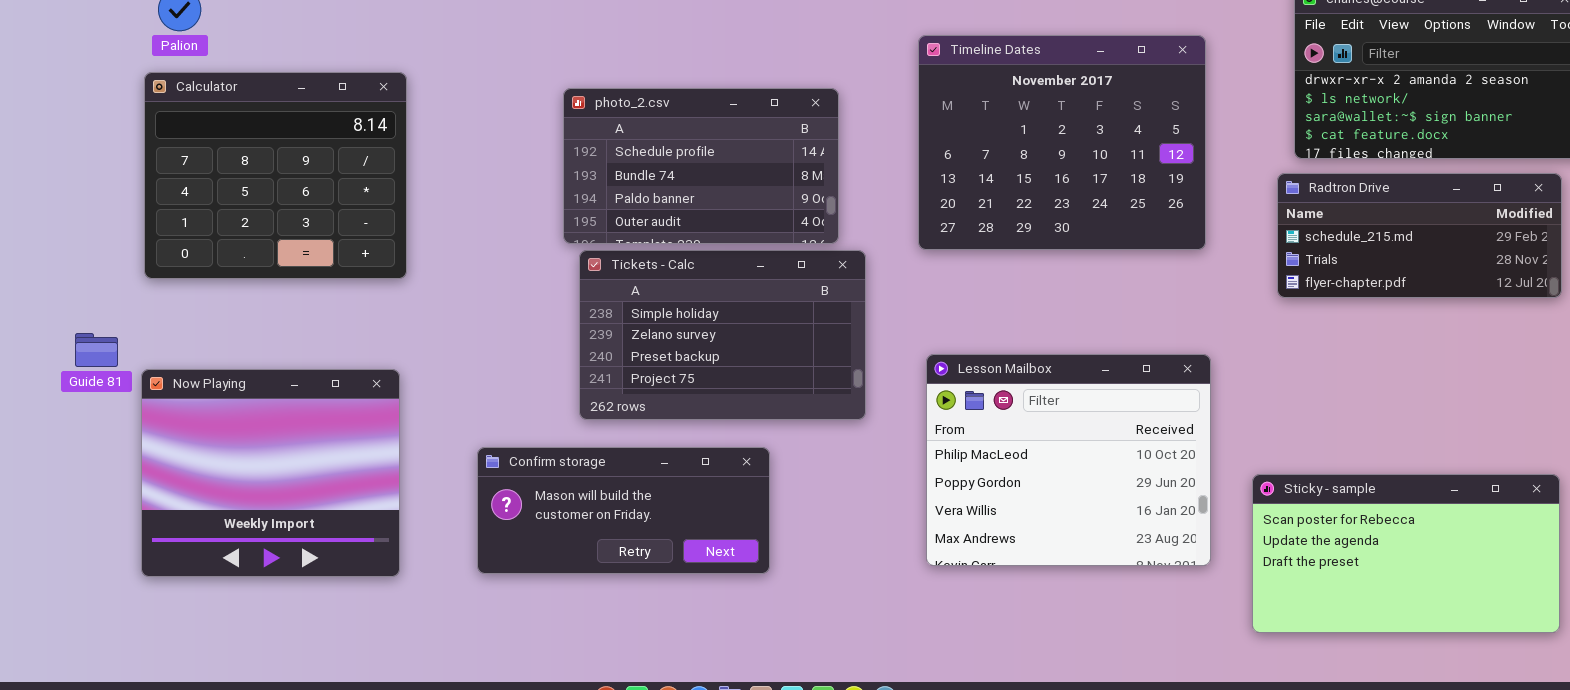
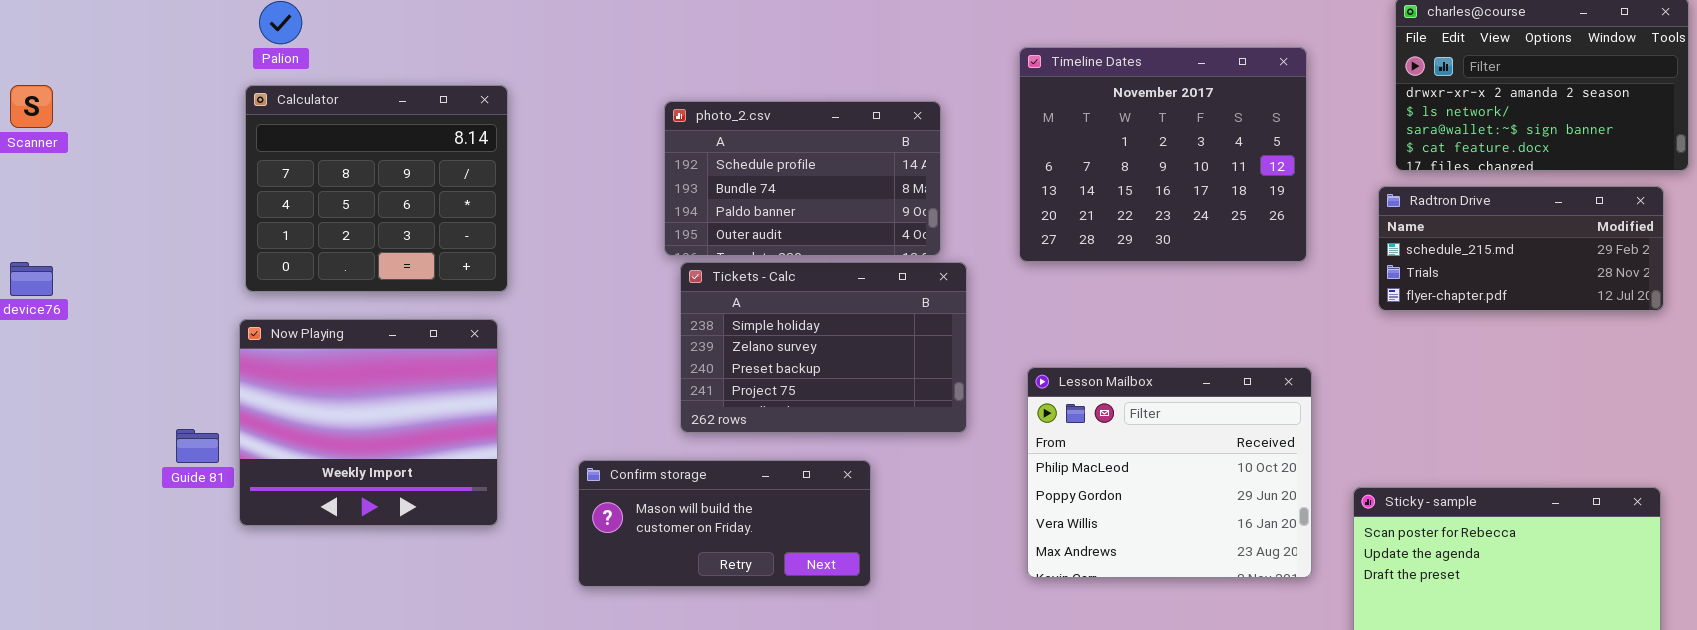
Guide 81: [75,333,118,367] -> [176,429,219,463], moved
Now Playing: [141,369,400,577] -> [239,319,498,526], moved

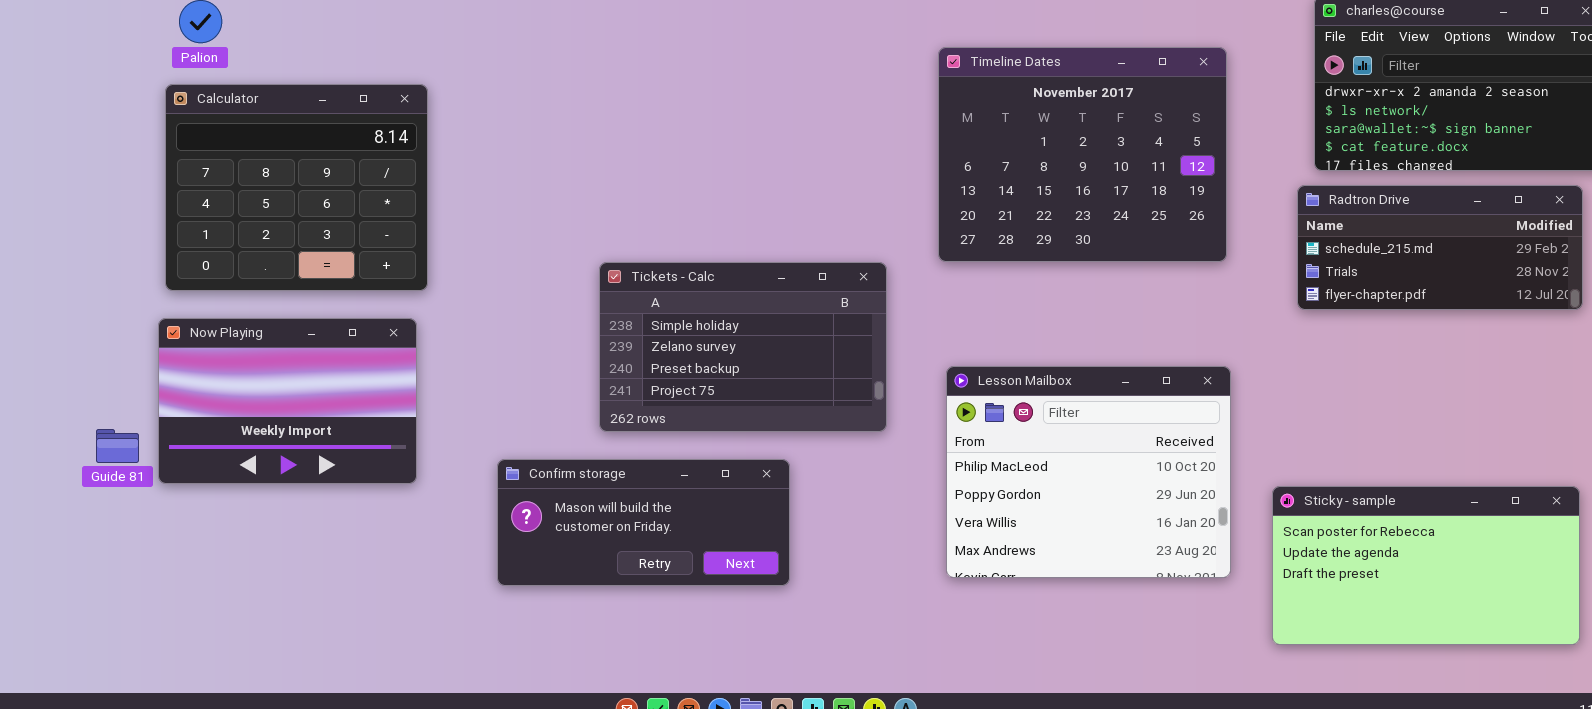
photo_2.csv: [664,101,941,256] -> none, closed
Now Playing: [239,319,498,526] -> [158,318,417,484], resized

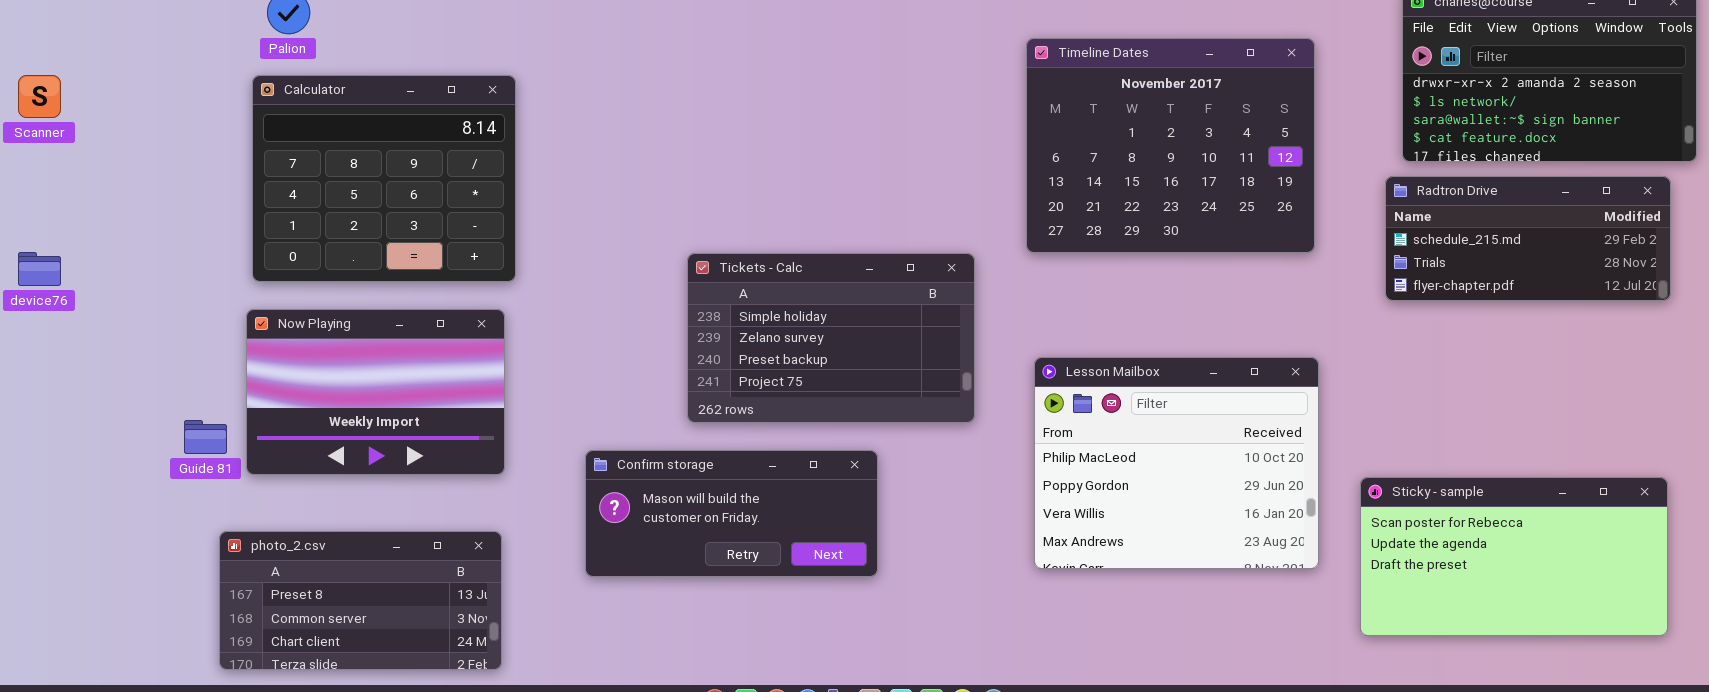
photo_2.csv: none -> [219,531,502,670], opened

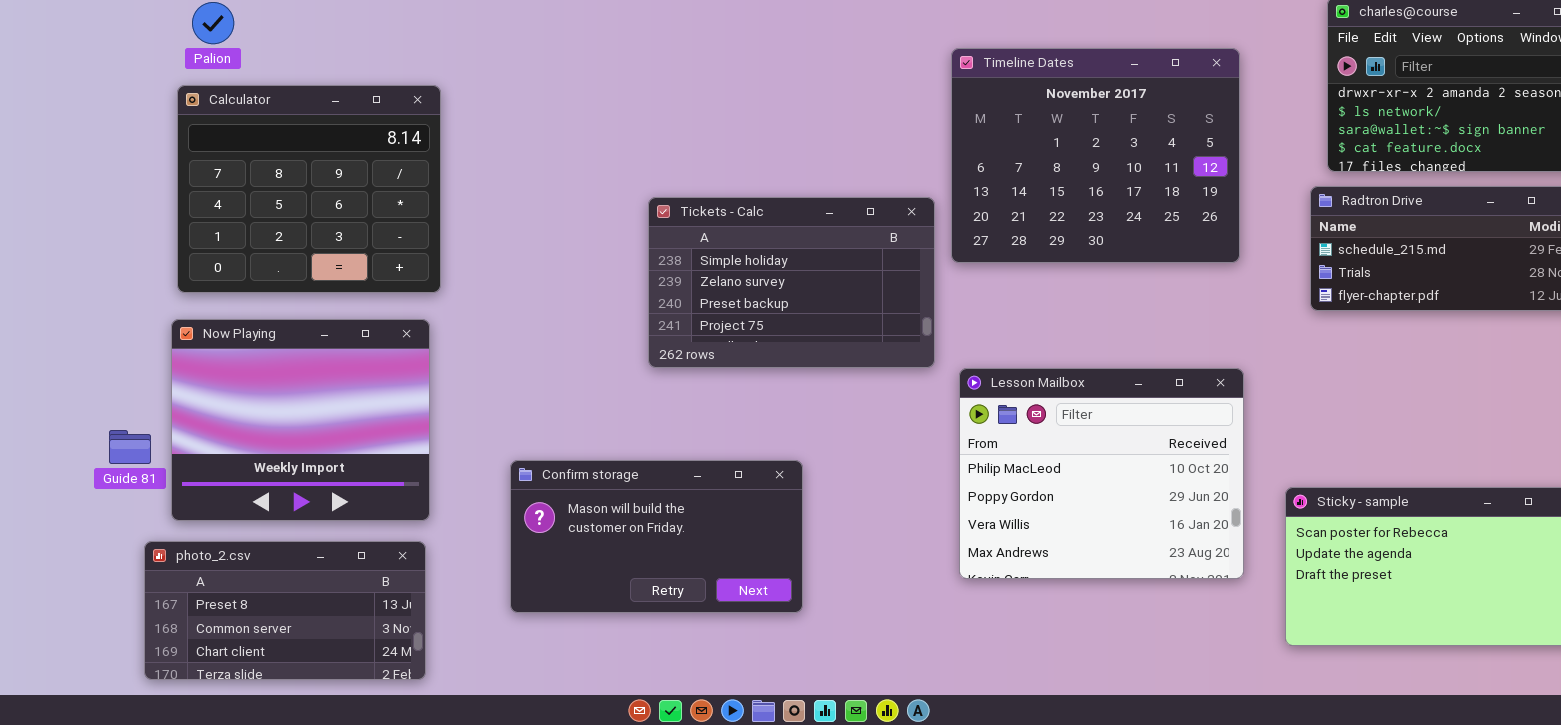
Tickets - Calc: [687,253,975,423] -> [648,197,935,368], moved
Now Playing: [246,309,505,475] -> [171,319,430,521], resized
Confirm storage: [585,450,878,577] -> [510,460,803,613], resized

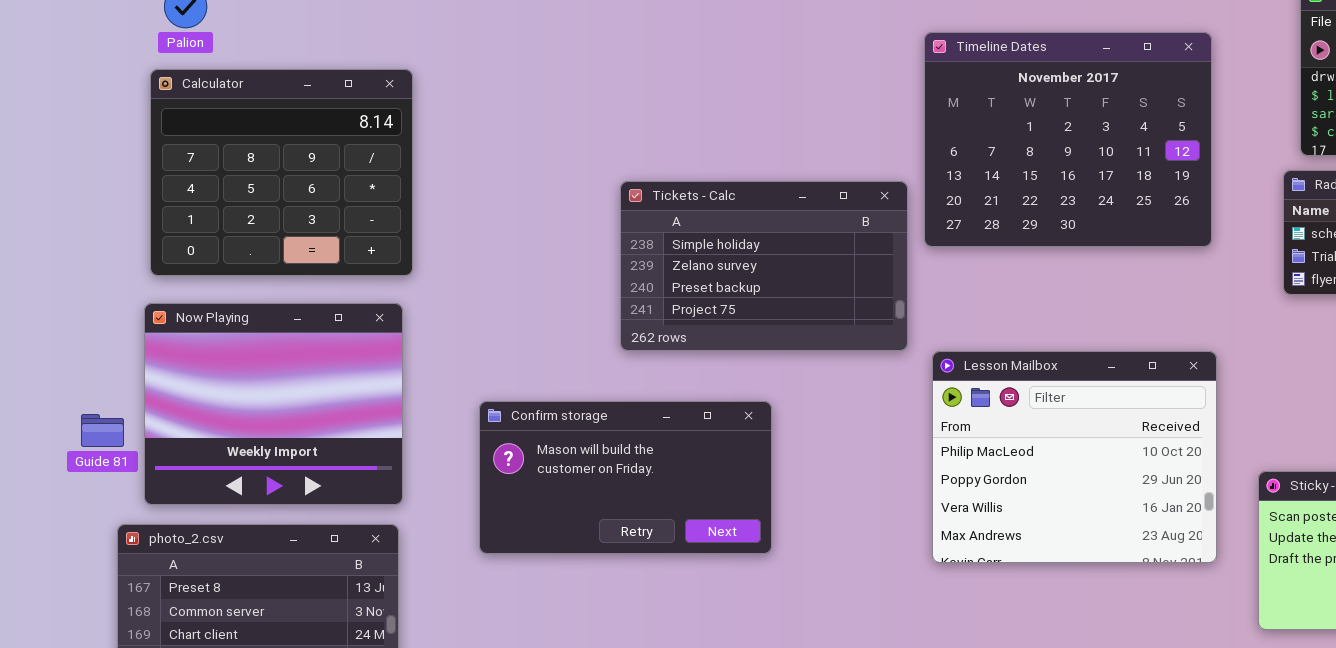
Confirm storage: [510,460,803,613] -> [479,401,772,554], moved

